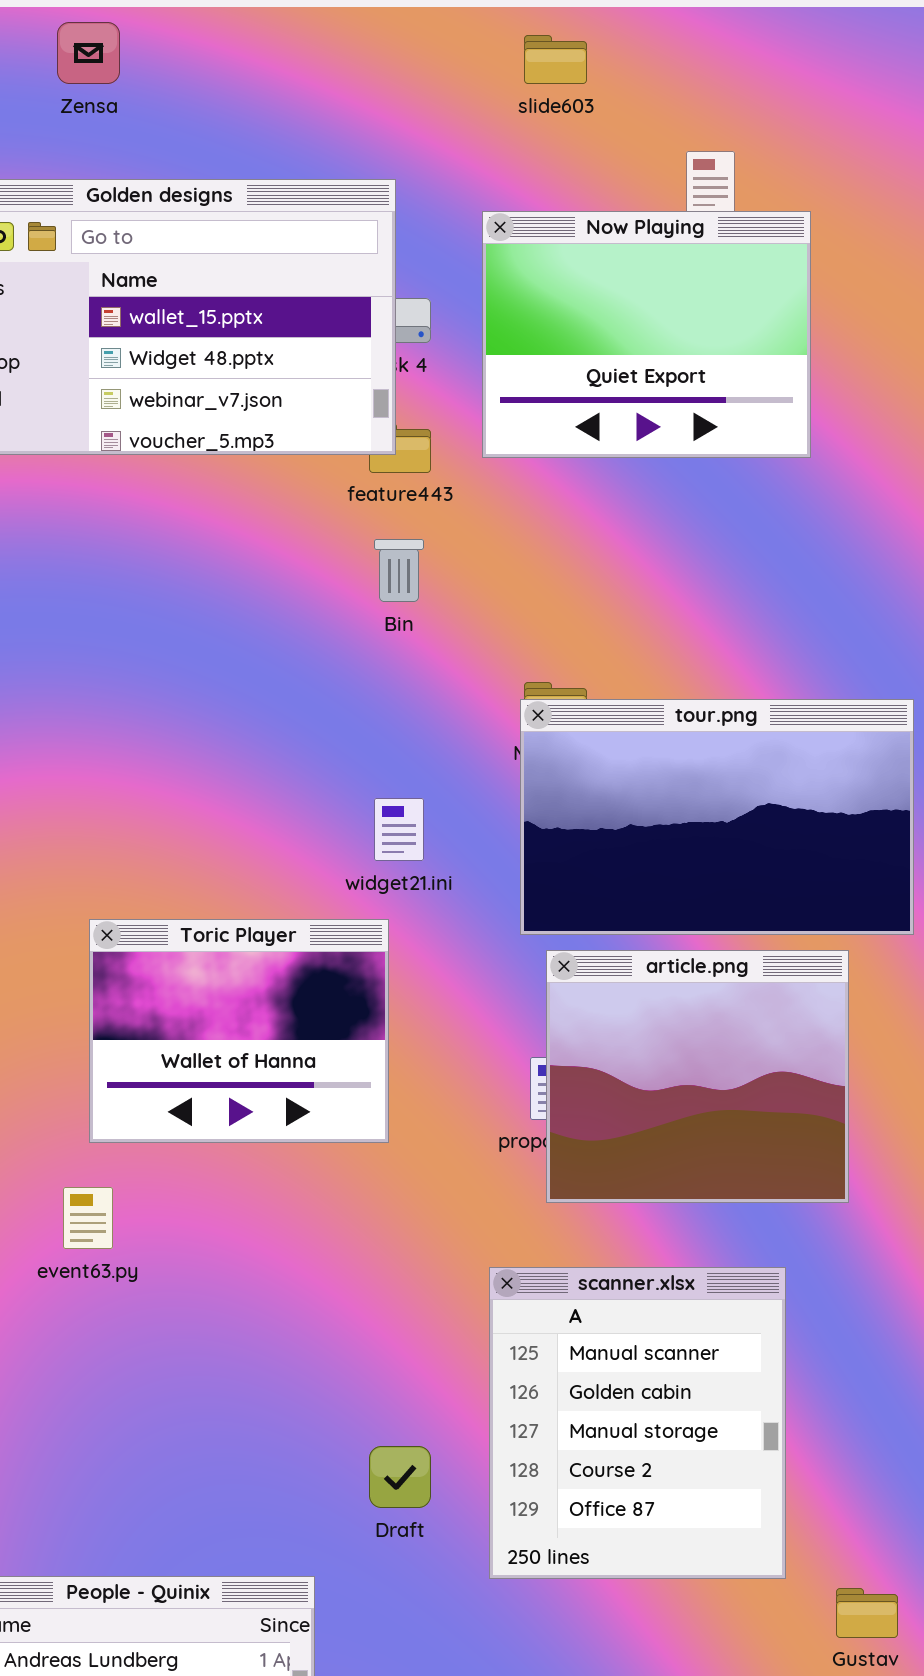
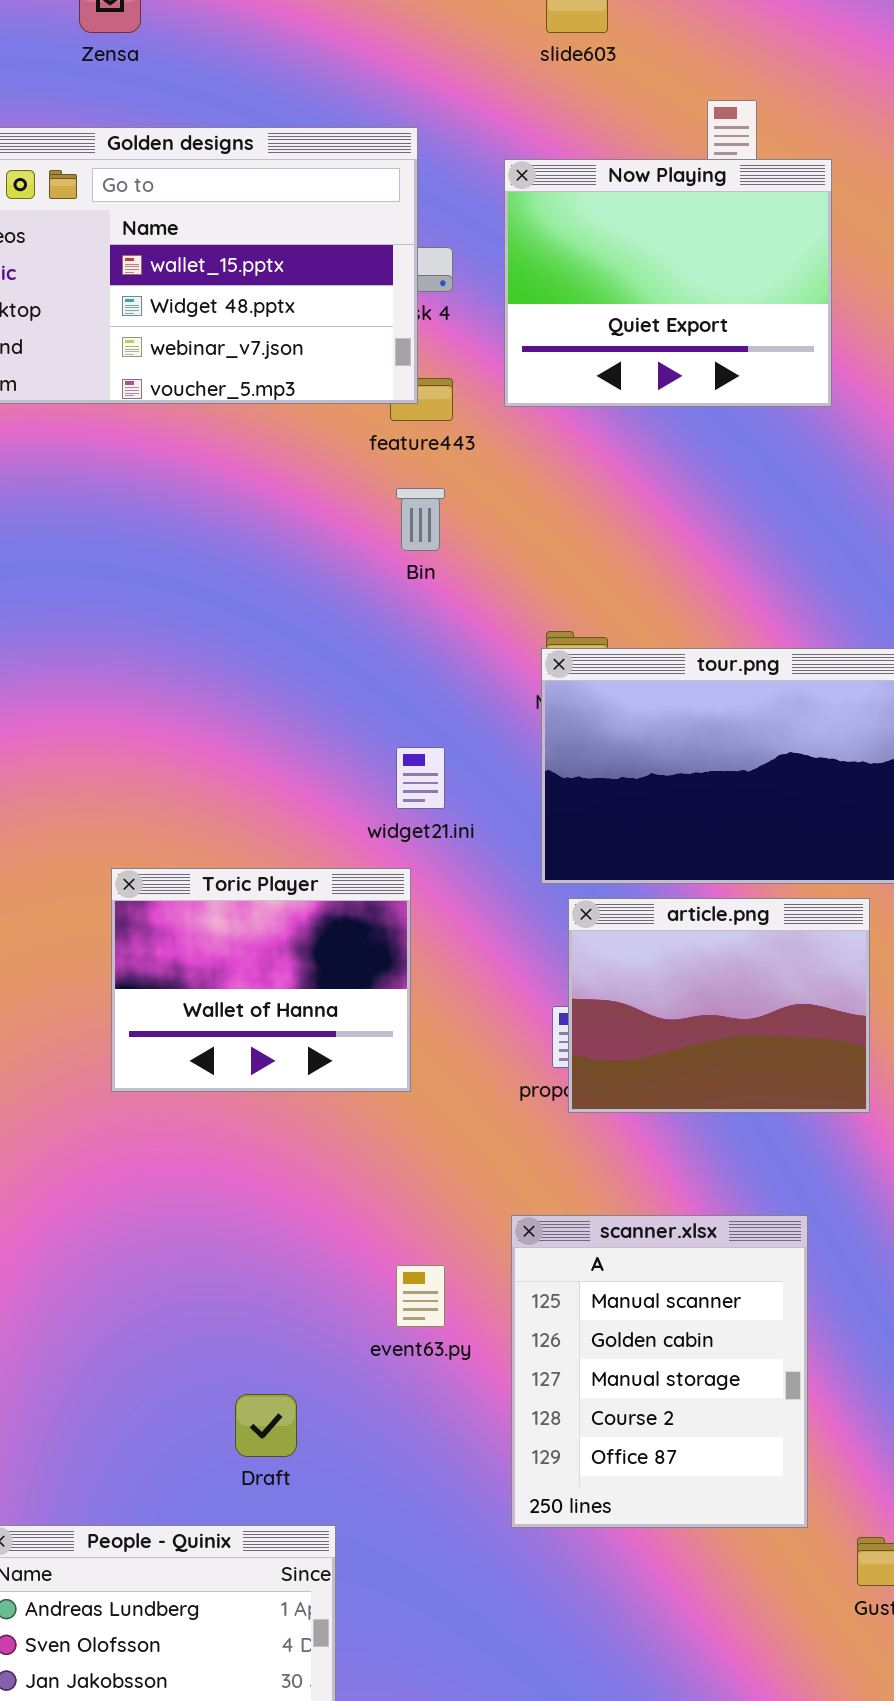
article.png: [546,950,849,1203] -> [568,898,870,1113], resized
event63.py: [63,1187,113,1249] -> [396,1265,445,1327], moved
Draft: [369,1446,431,1508] -> [235,1394,297,1457], moved

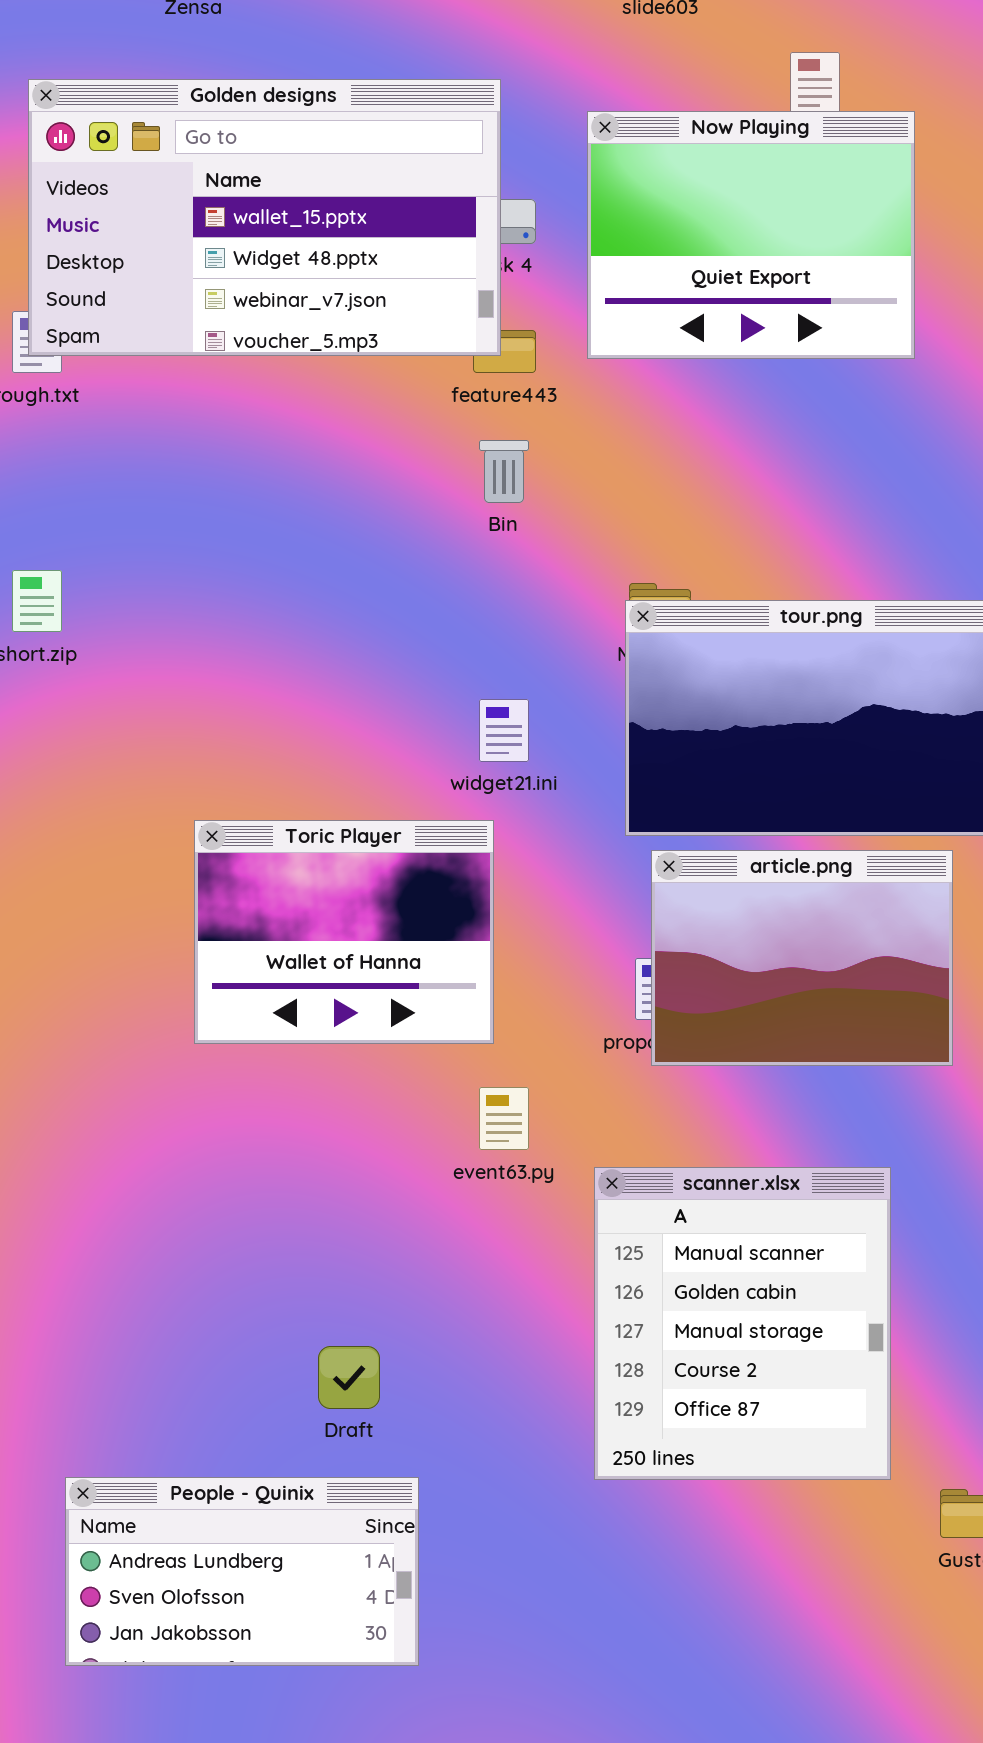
event63.py: [396,1265,445,1327] -> [479,1087,529,1150], moved

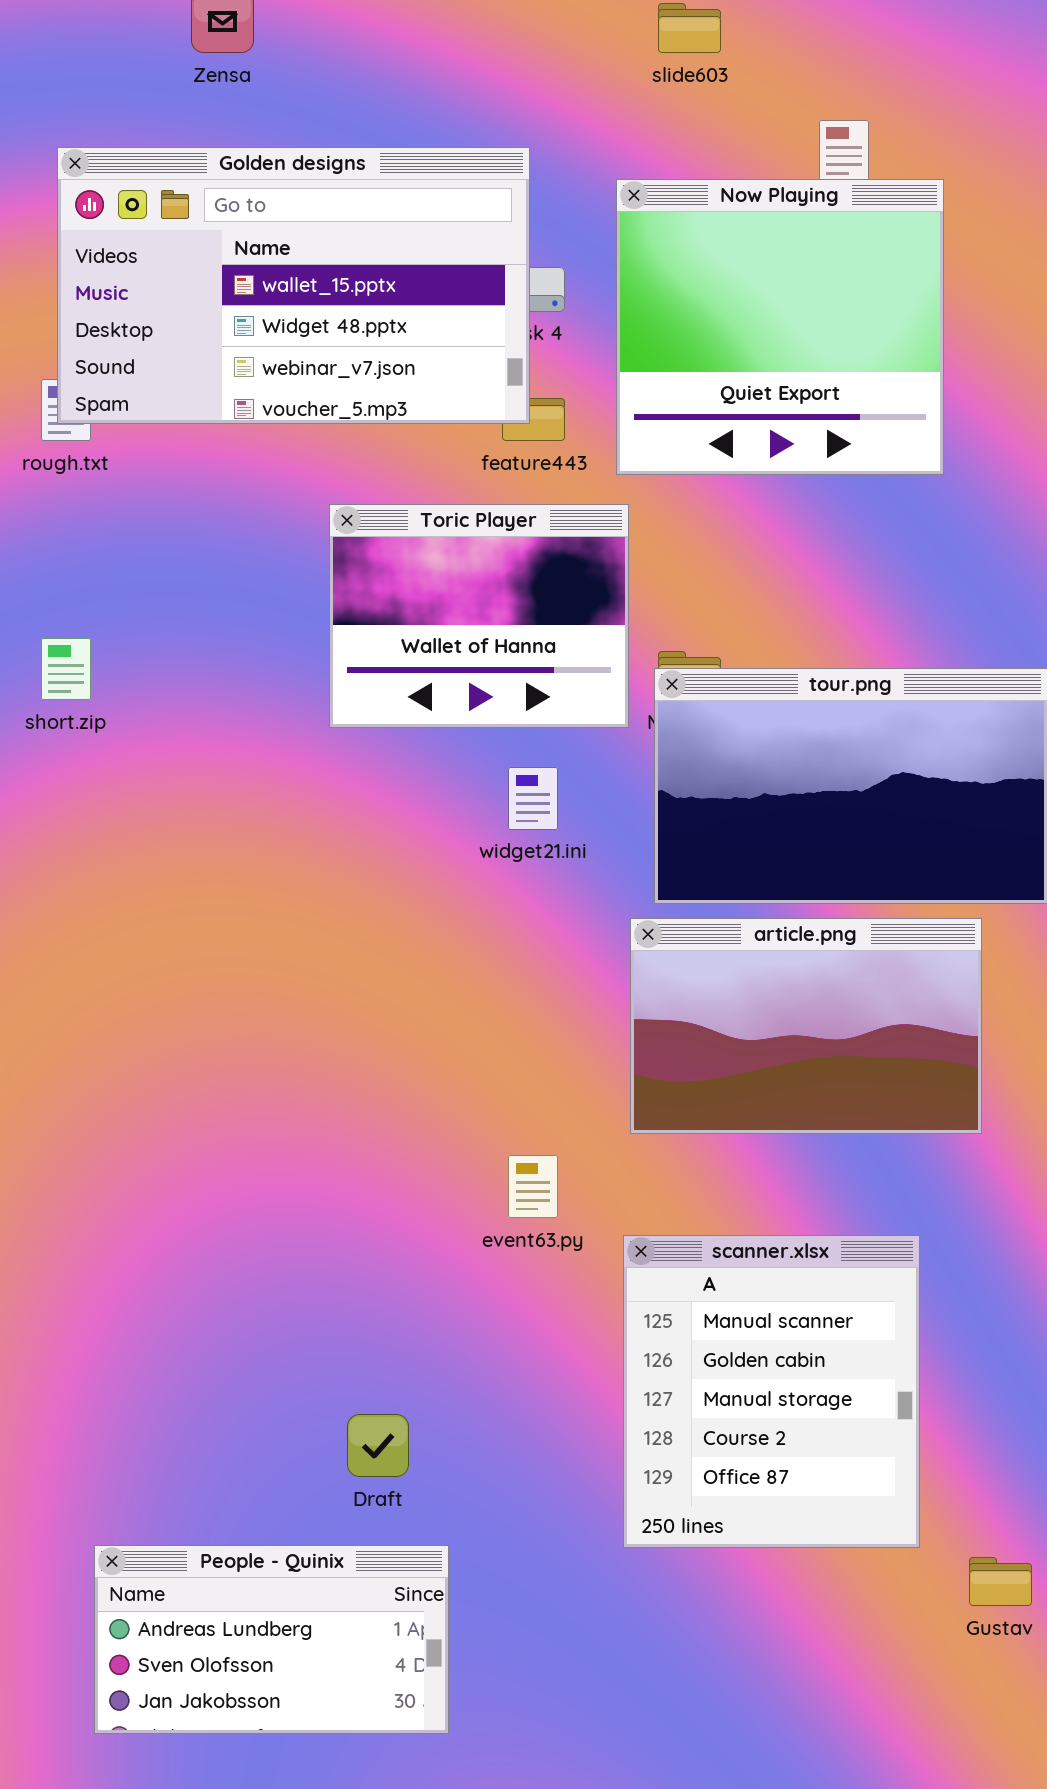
Now Playing: [587,111,915,359] -> [616,179,944,475], resized
Toric Player: [194,820,494,1044] -> [329,504,629,728], moved
article.png: [651,850,953,1066] -> [630,918,982,1134], resized

